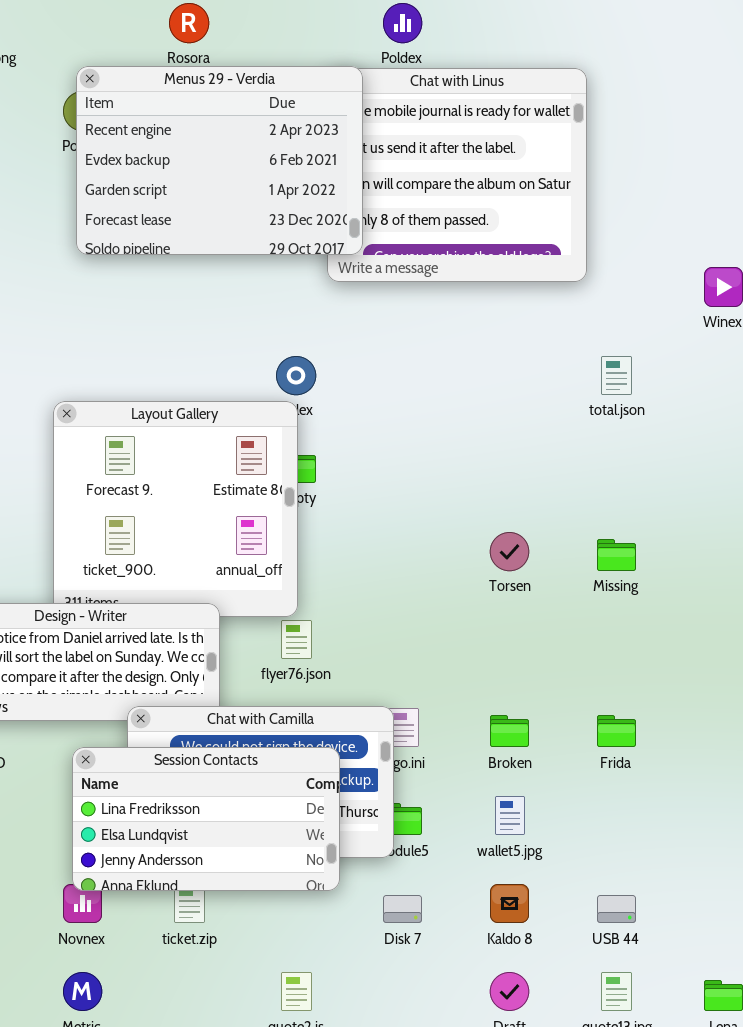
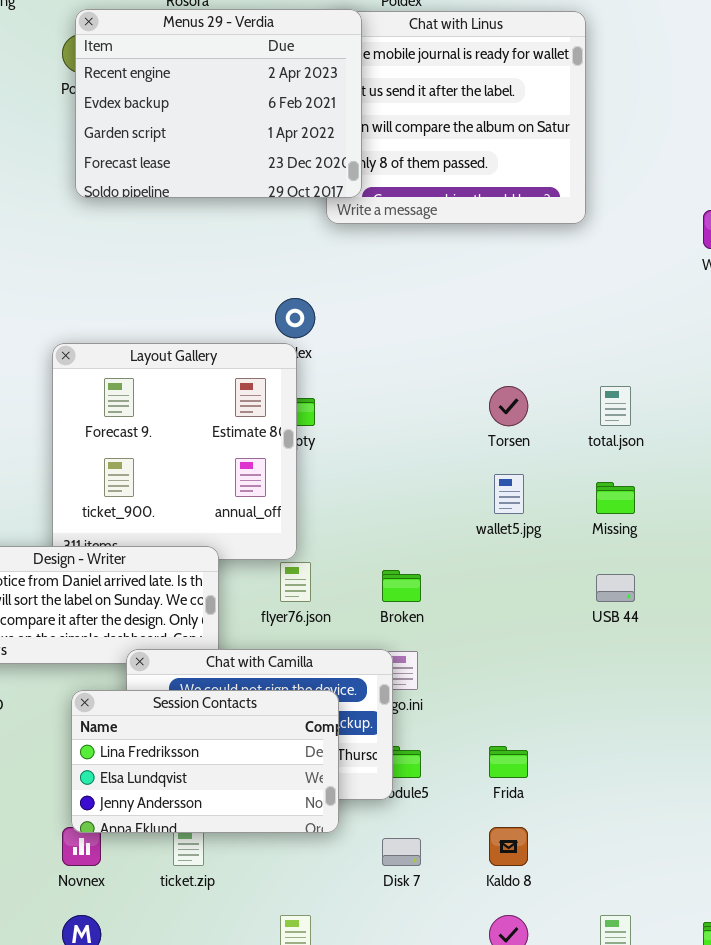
total.json: [601,356,632,395] -> [600,386,631,426], moved
Torsen: [490,532,529,571] -> [489,386,528,426], moved
Broken: [490,715,529,747] -> [382,570,421,602], moved
Frida: [597,715,636,747] -> [489,746,528,778], moved
wallet5.jpg: [495,796,525,835] -> [494,474,524,514], moved
USB 44: [597,895,636,923] -> [596,574,635,602], moved

